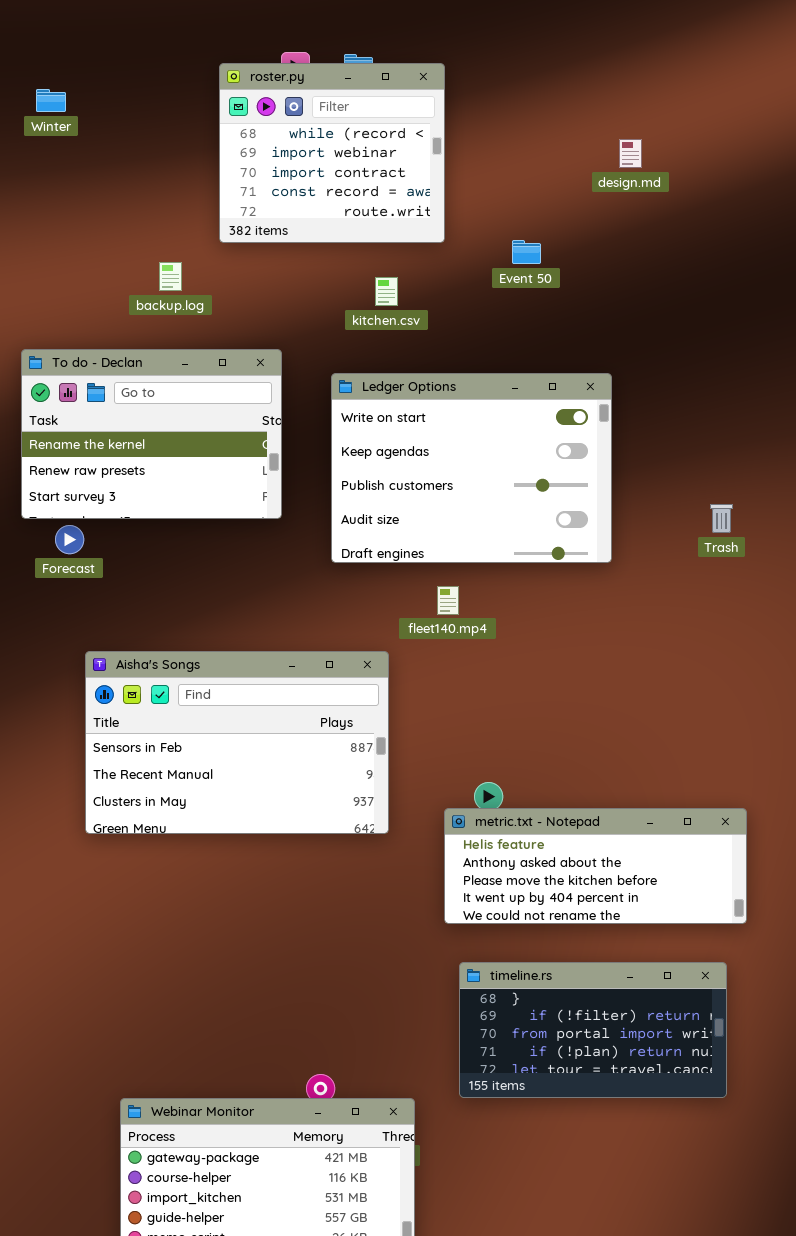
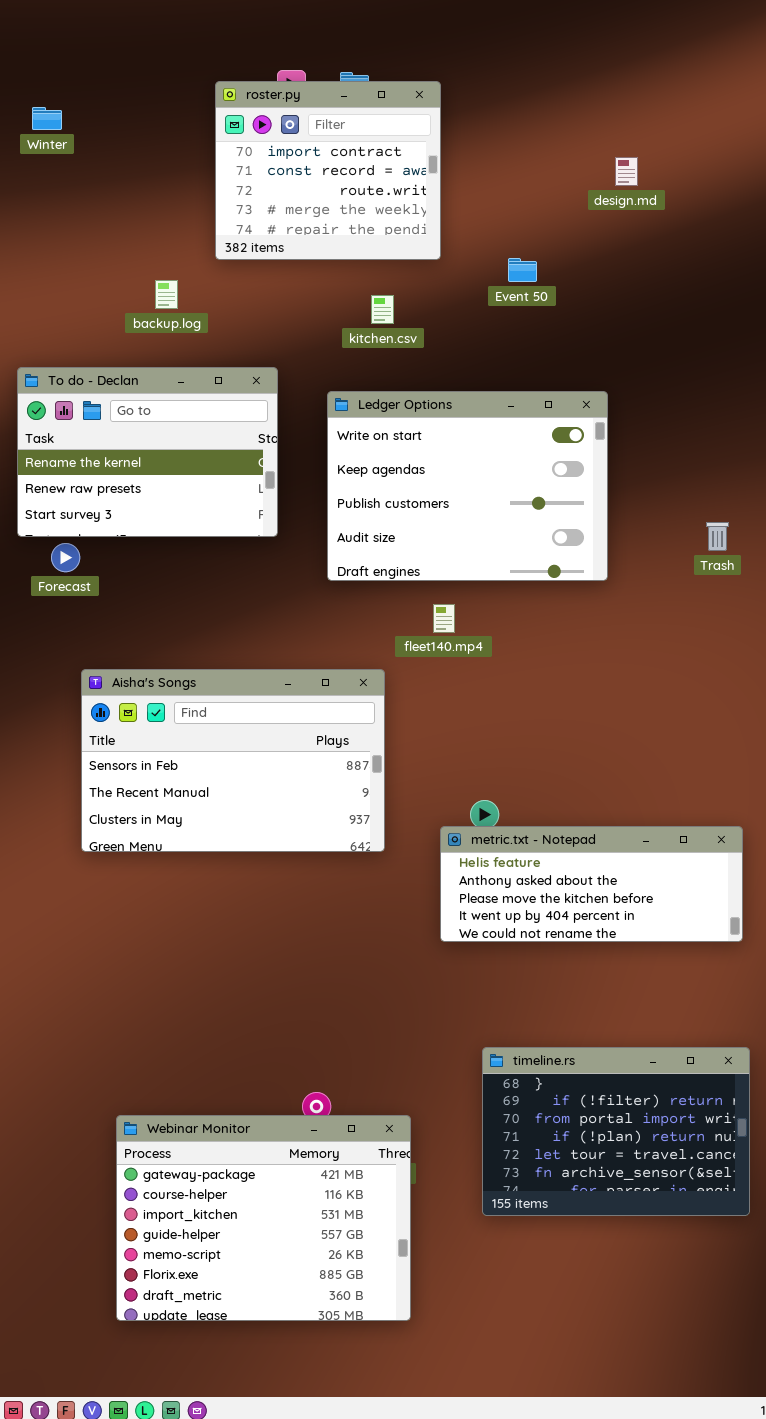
roster.py: [219,63,445,243] -> [215,81,441,260], scrolled down 2 rows
timeline.rs: [459,962,727,1098] -> [482,1047,750,1216], moved, resized

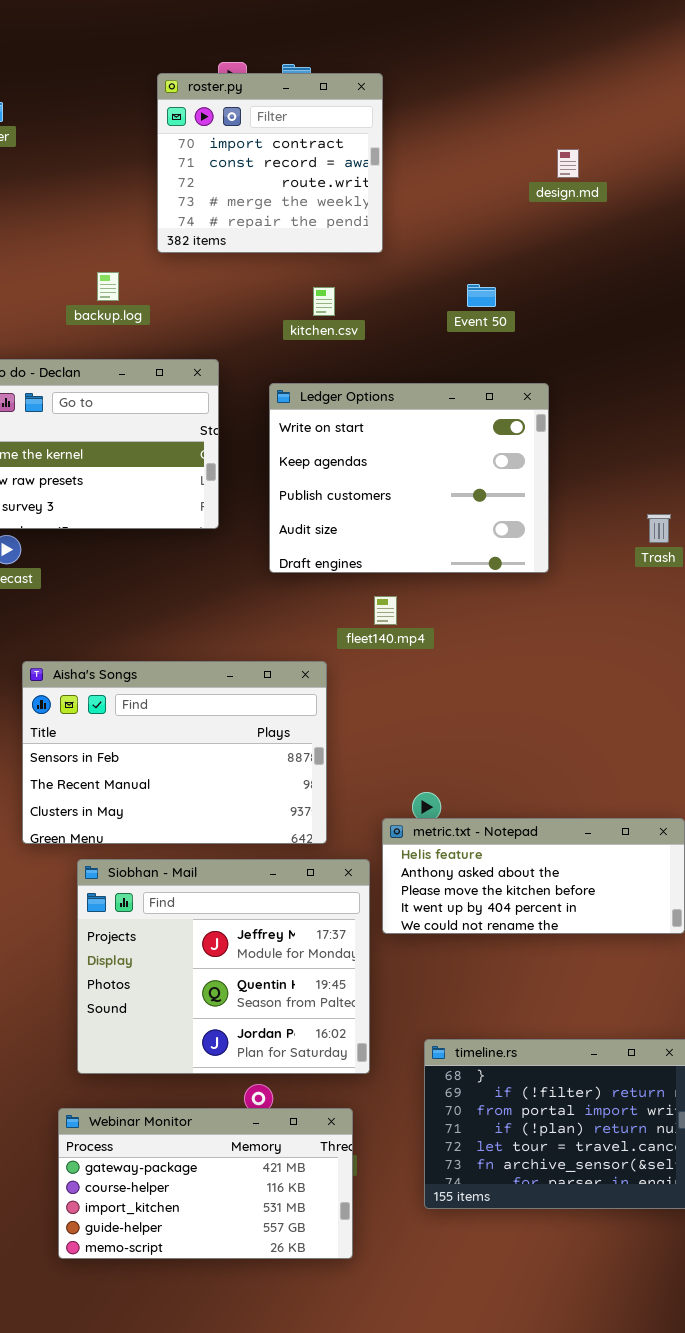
Event 50: [508,258,537,282] -> [467,284,496,307], moved
Siobhan - Mail: none -> [77,859,370,1074], opened
Webinar Monitor: [116,1115,411,1321] -> [58,1108,353,1259], resized

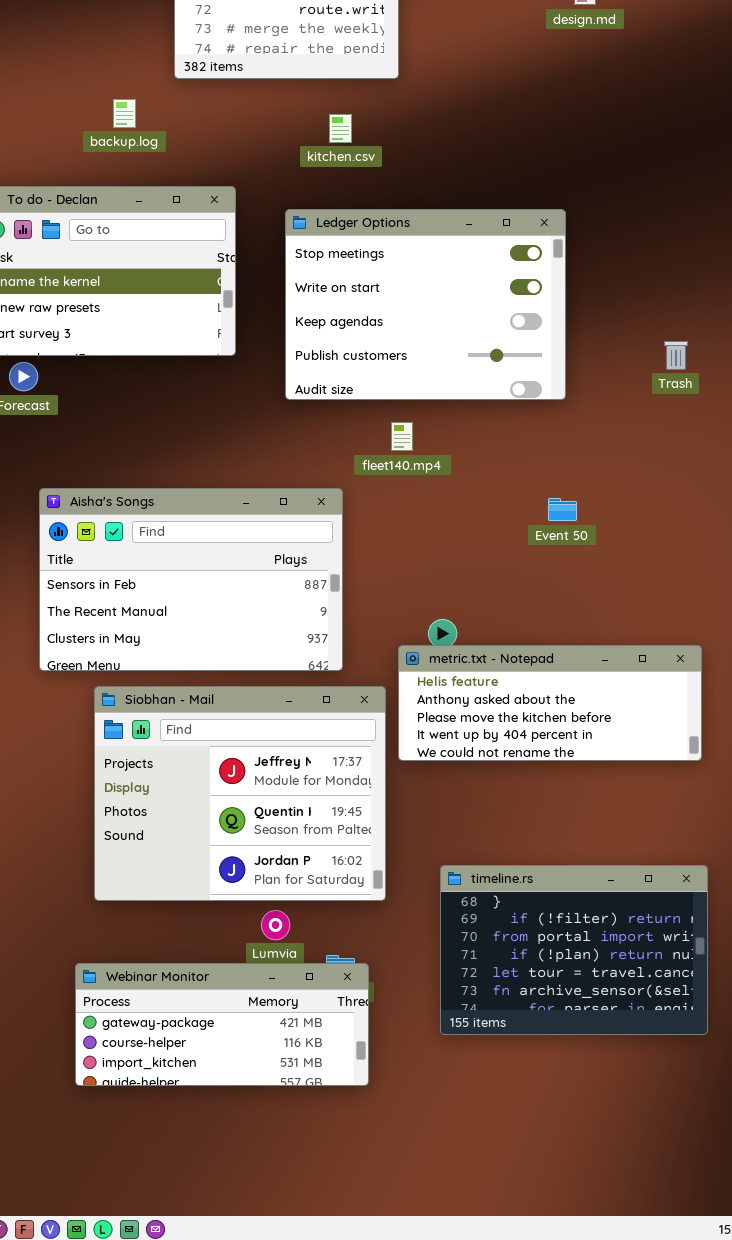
Event 50: [467,284,496,307] -> [548,498,577,521], moved
Ledger Options: [269,383,549,573] -> [285,209,566,400], scrolled up 1 row
Webinar Monitor: [58,1108,353,1259] -> [75,963,369,1086], resized

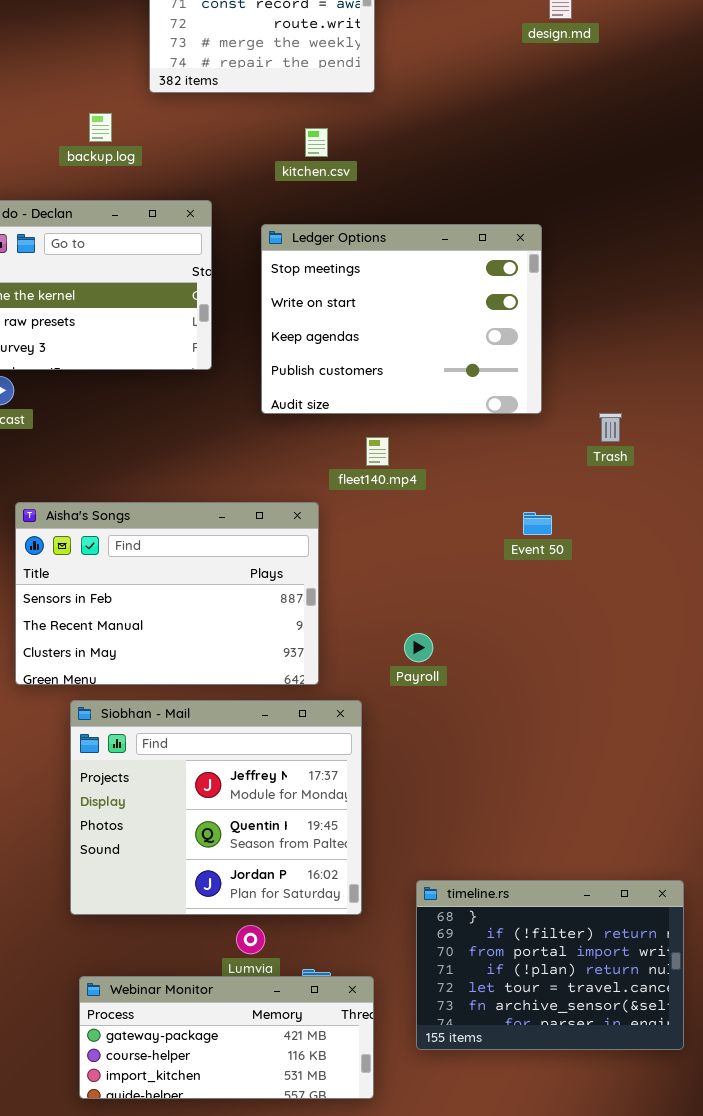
Trash: [664,341,688,370] -> [599,413,622,442], moved
metric.txt - Notepad: [398,645,702,761] -> none, closed
Webinar Monitor: [75,963,369,1086] -> [79,976,374,1099], moved

